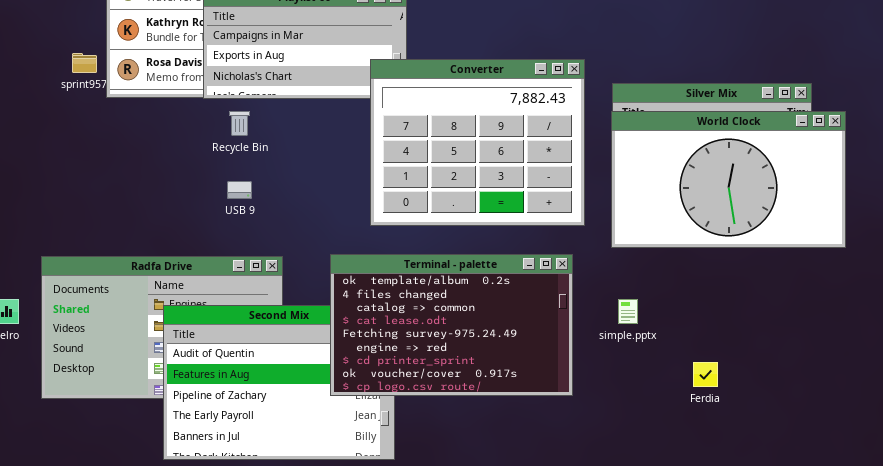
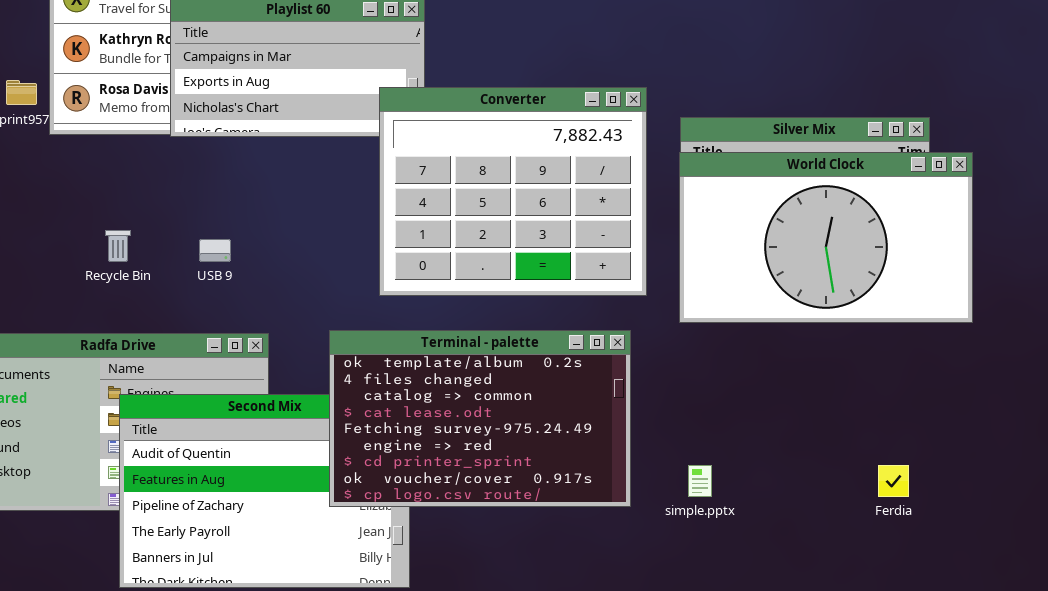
Recycle Bin: [229,111,250,136] -> [105,230,131,262], moved
simple.pptx: [618,299,638,324] -> [688,465,712,497], moved
Ferdia: [693,362,718,387] -> [878,465,909,497], moved

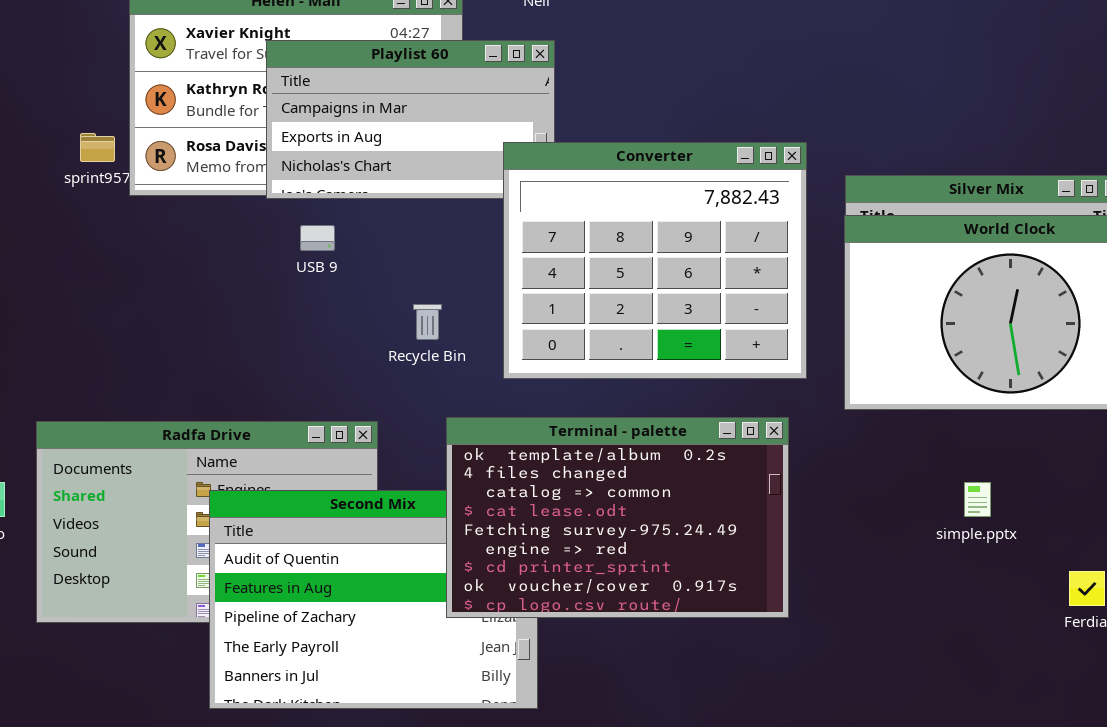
Recycle Bin: [105,230,131,262] -> [413,304,442,340], moved
USB 9: [199,239,231,262] -> [300,225,335,251], moved
simple.pptx: [688,465,712,497] -> [964,482,991,517], moved

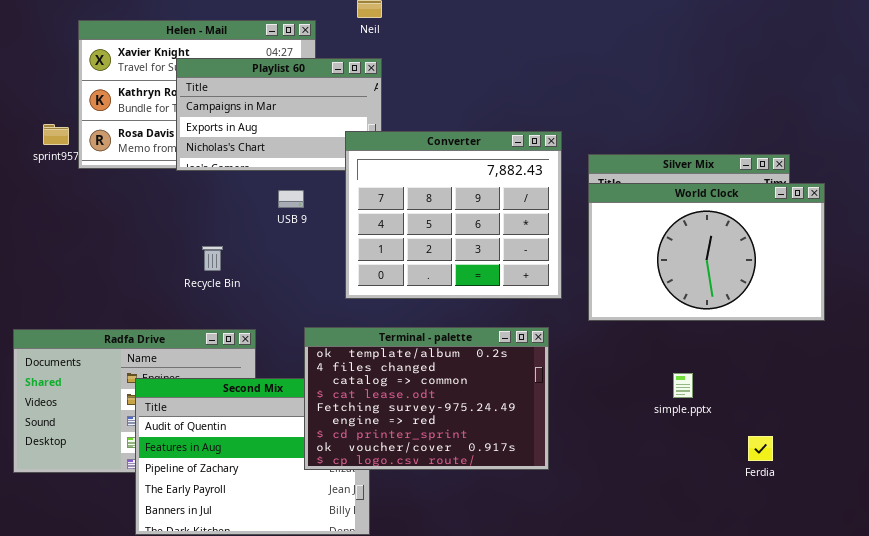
USB 9: [300,225,335,251] -> [278,190,304,208], moved
Recycle Bin: [413,304,442,340] -> [202,246,223,271], moved

